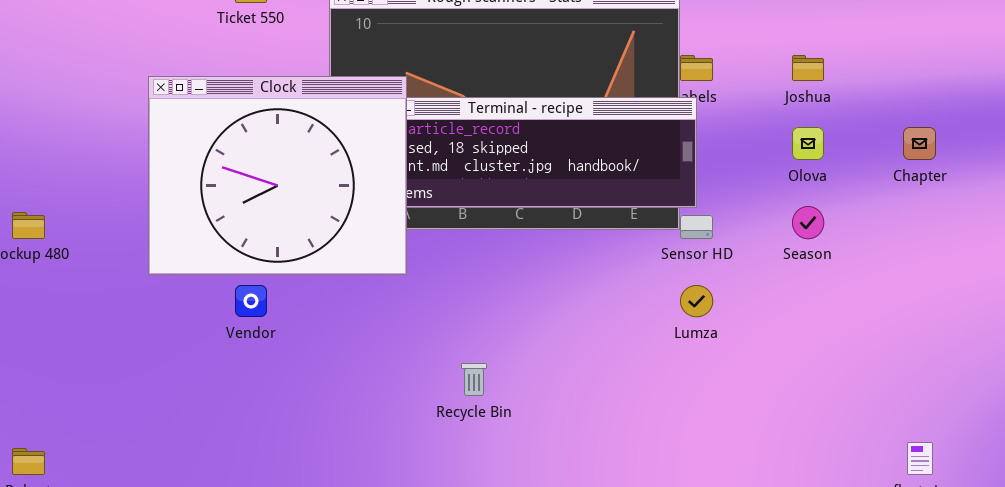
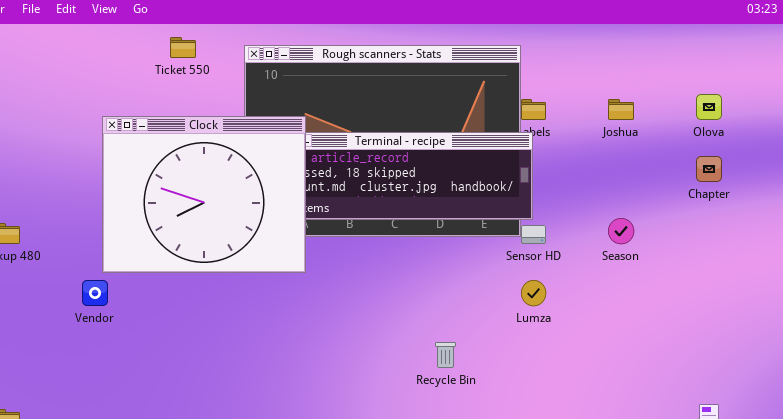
Olova: [792,127,824,160] -> [696,94,722,120], moved
Vendor: [235,285,267,317] -> [82,280,108,306], moved
Recycle Bin: [461,363,487,396] -> [435,342,456,368], moved

